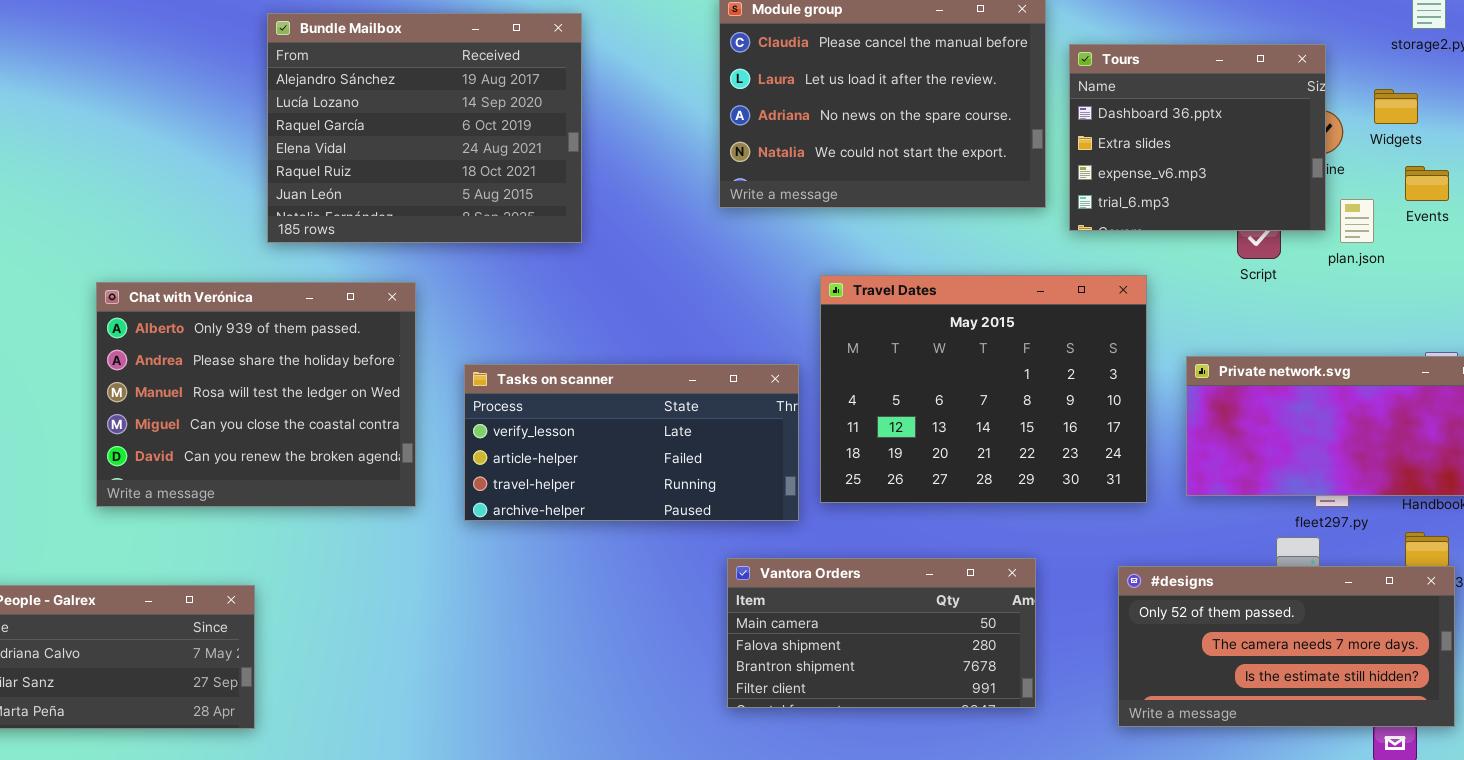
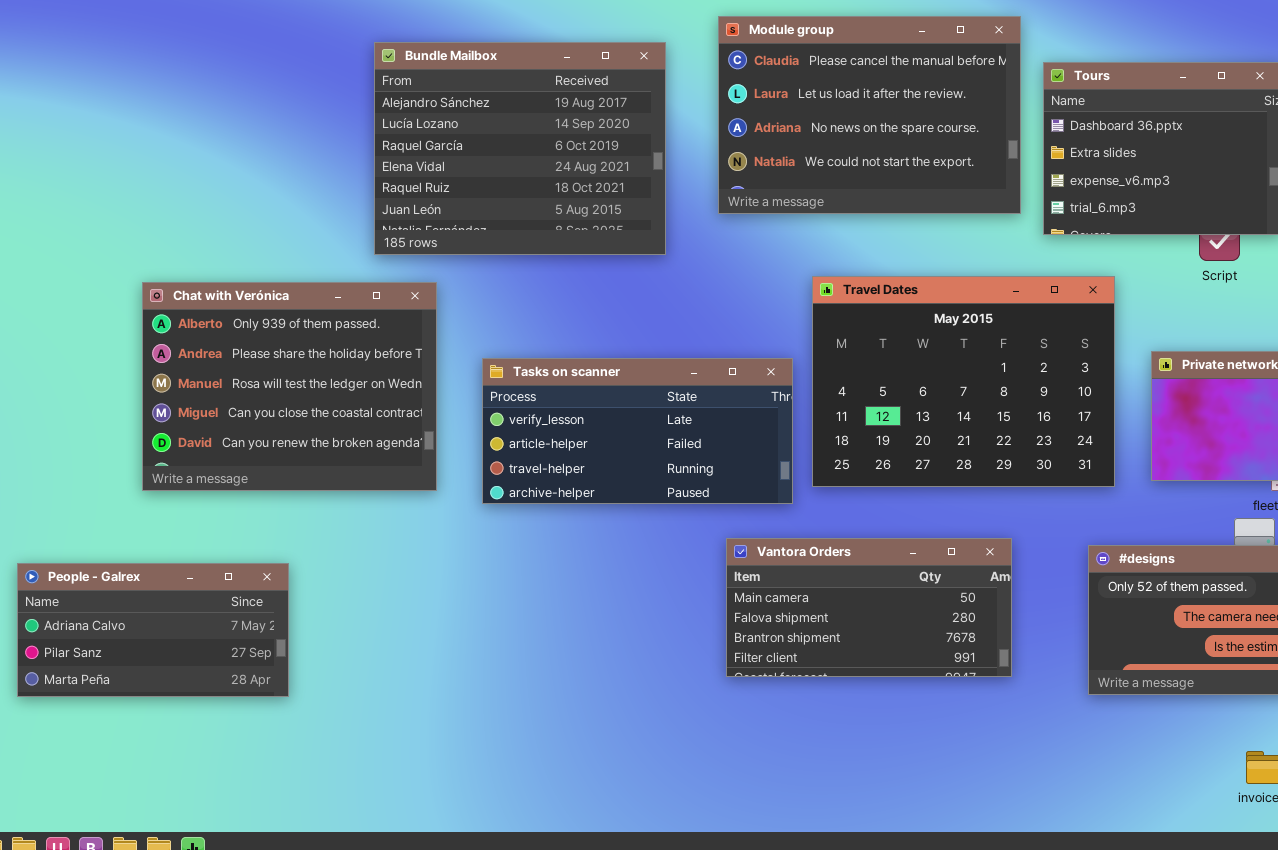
Bundle Mailbox: [267,13,582,243] -> [374,42,666,255], moved

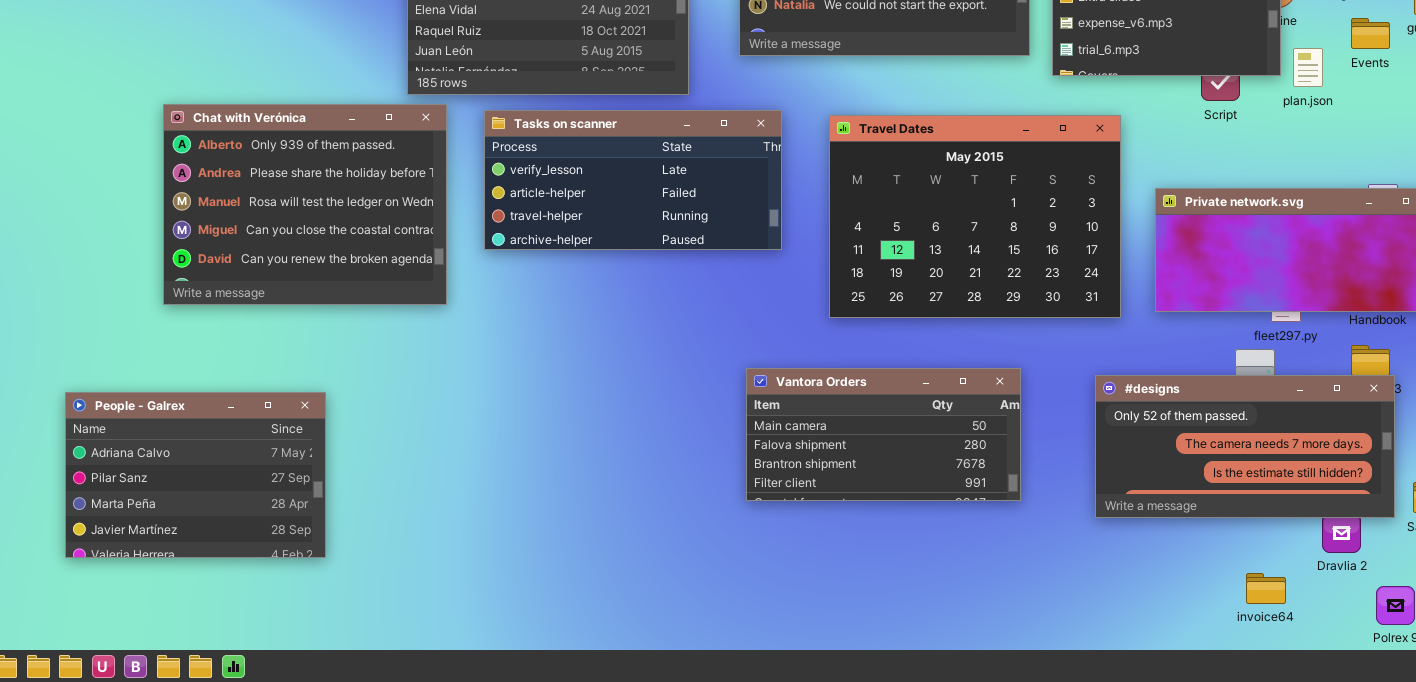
Chat with Verónica: [142,282,437,491] -> [163,104,447,305], moved
Tasks on scanner: [482,358,793,504] -> [484,110,782,250], moved
People - Galrex: [17,563,289,697] -> [65,392,326,558], resized

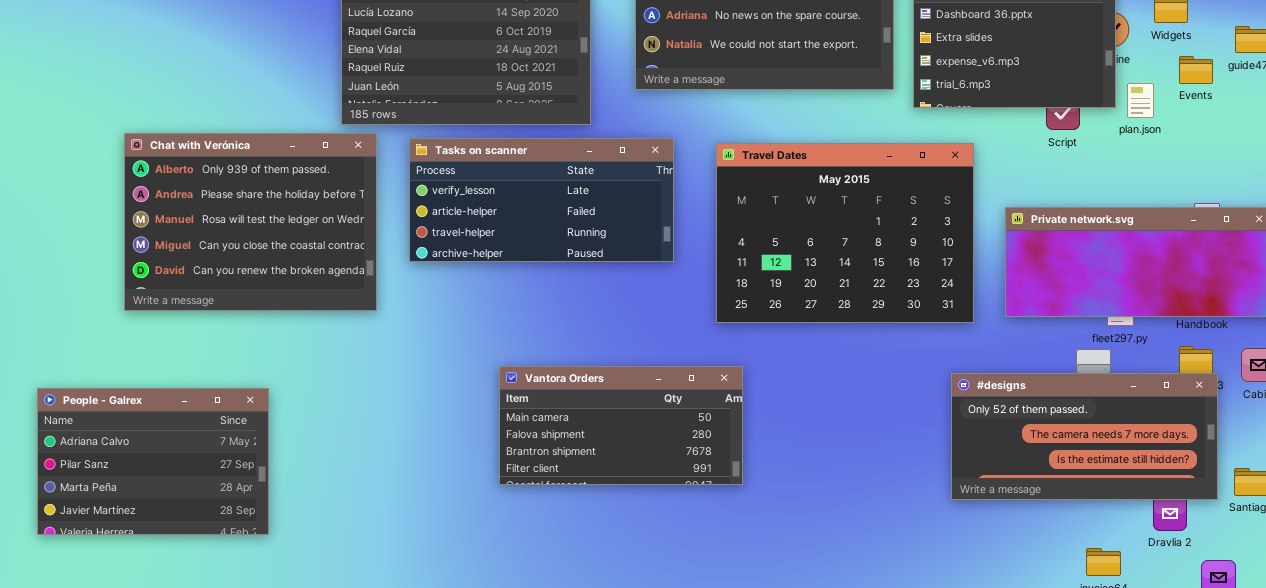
Vantora Orders: [746,368,1021,501] -> [499,366,743,485], moved

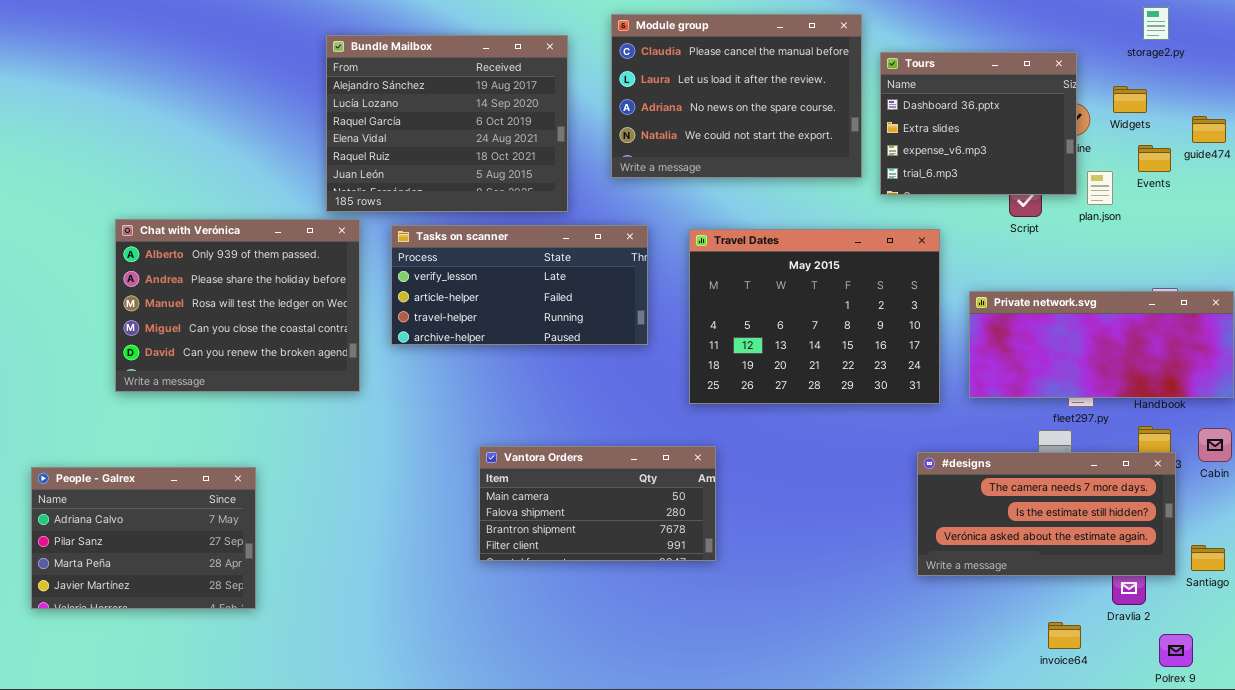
#designs: [951,373,1218,500] -> [917,452,1176,576], scrolled down 1 row

